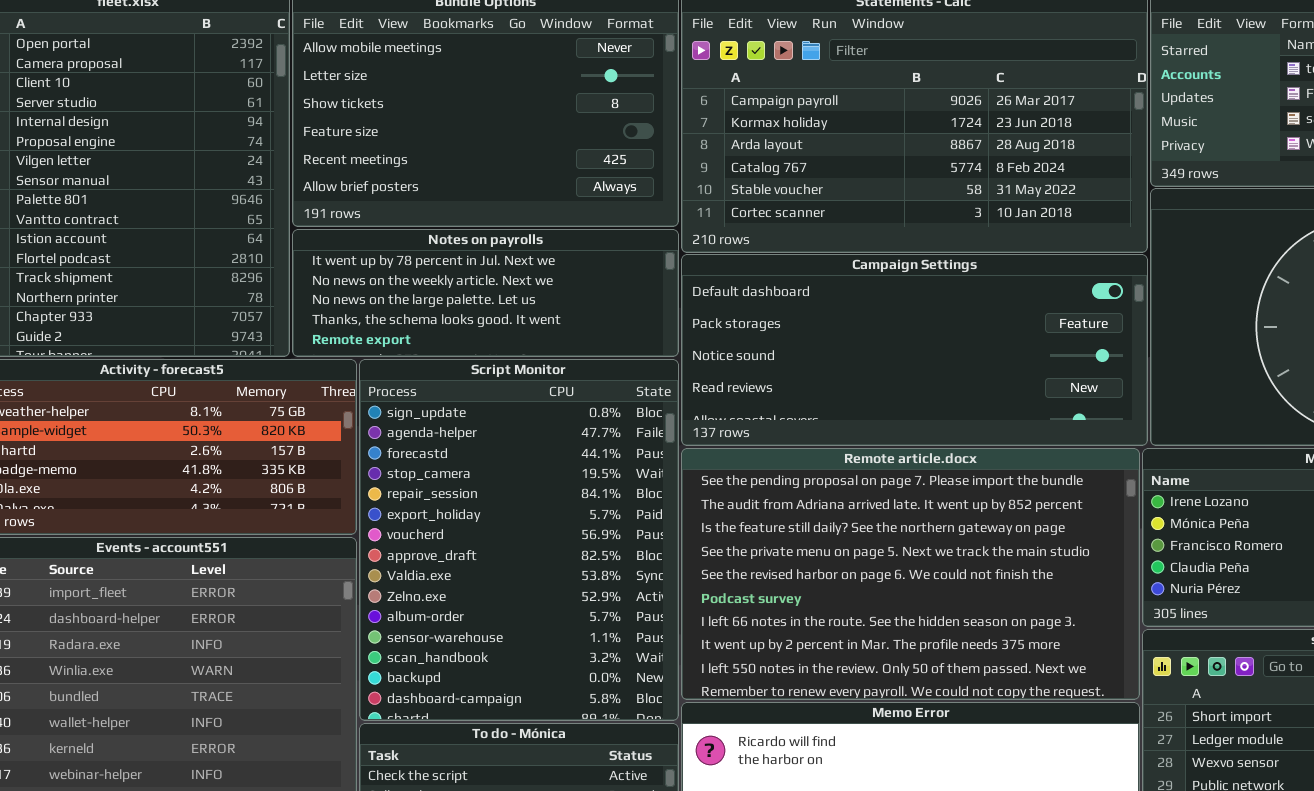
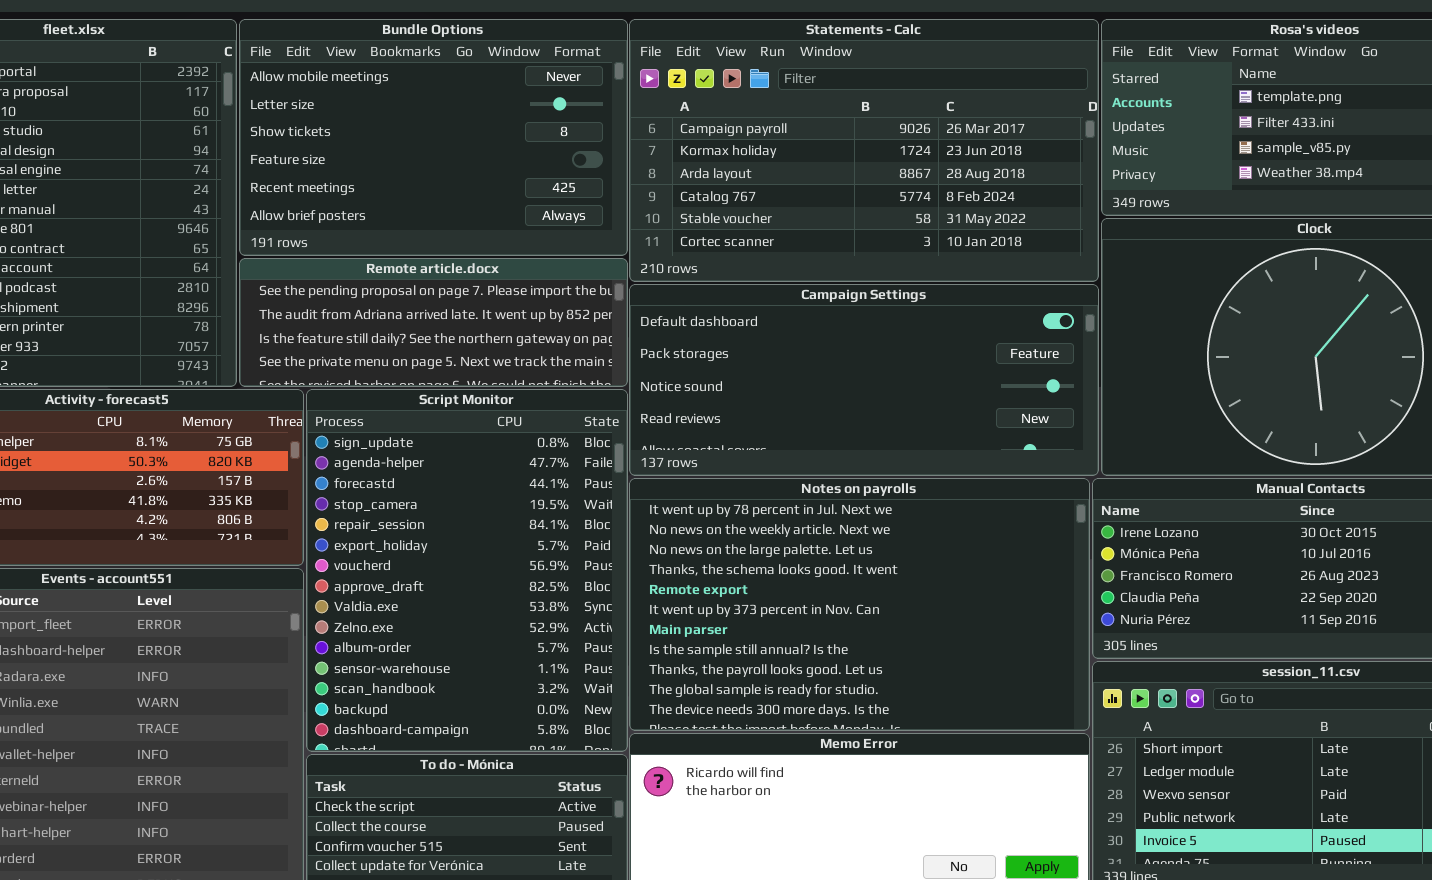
Notes on payrolls: [292,229,679,357] -> [629,478,1090,731], moved, resized
Remote article.docx: [681,448,1140,700] -> [239,258,628,387], moved, resized

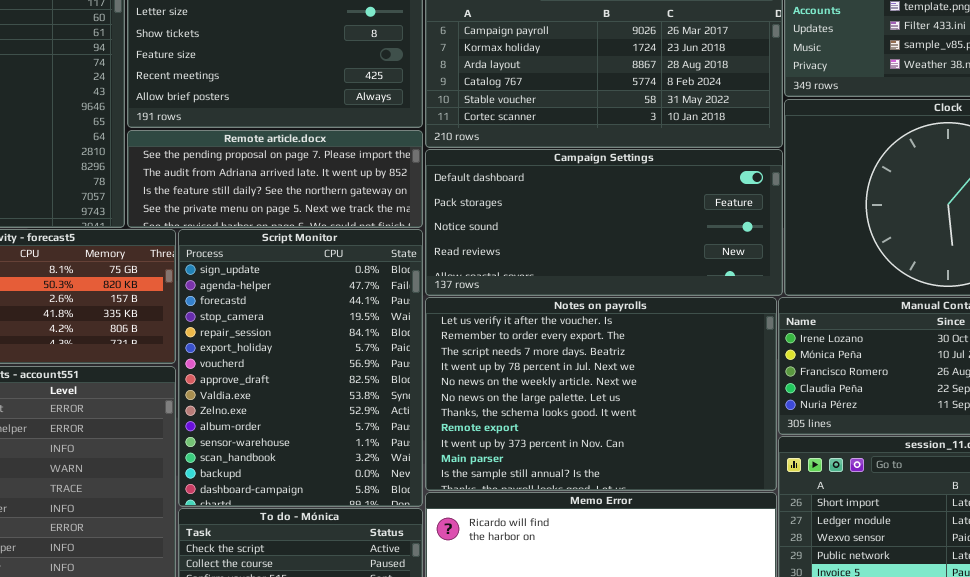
Notes on payrolls: [629,478,1090,731] -> [425,297,777,491], scrolled up 3 rows

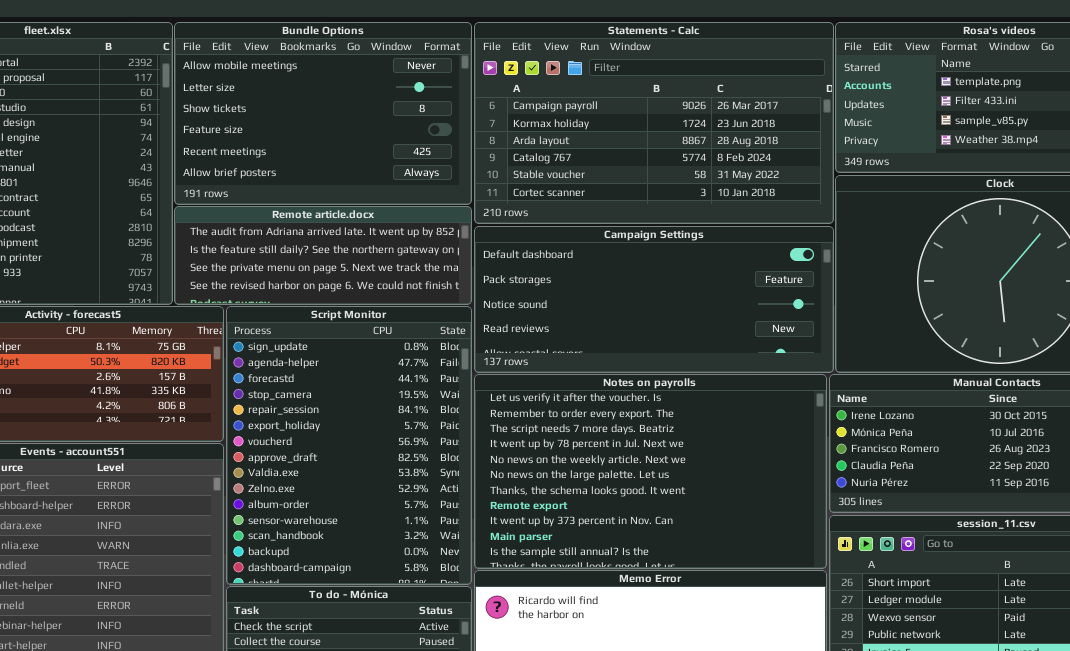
Remote article.docx: [127,130,423,228] -> [174,206,472,305], scrolled down 1 row

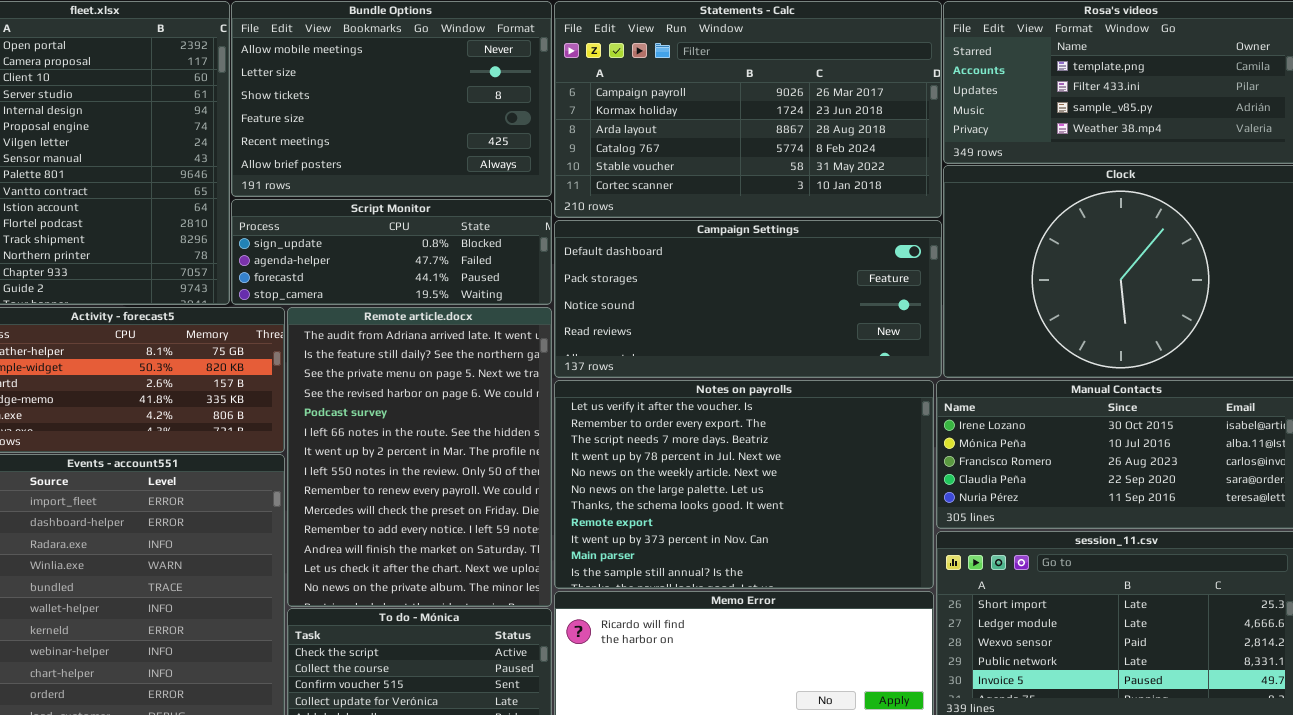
Remote article.docx: [174,206,472,305] -> [287,307,552,607], moved, resized
Script Monitor: [226,306,472,585] -> [231,199,552,305], moved, resized

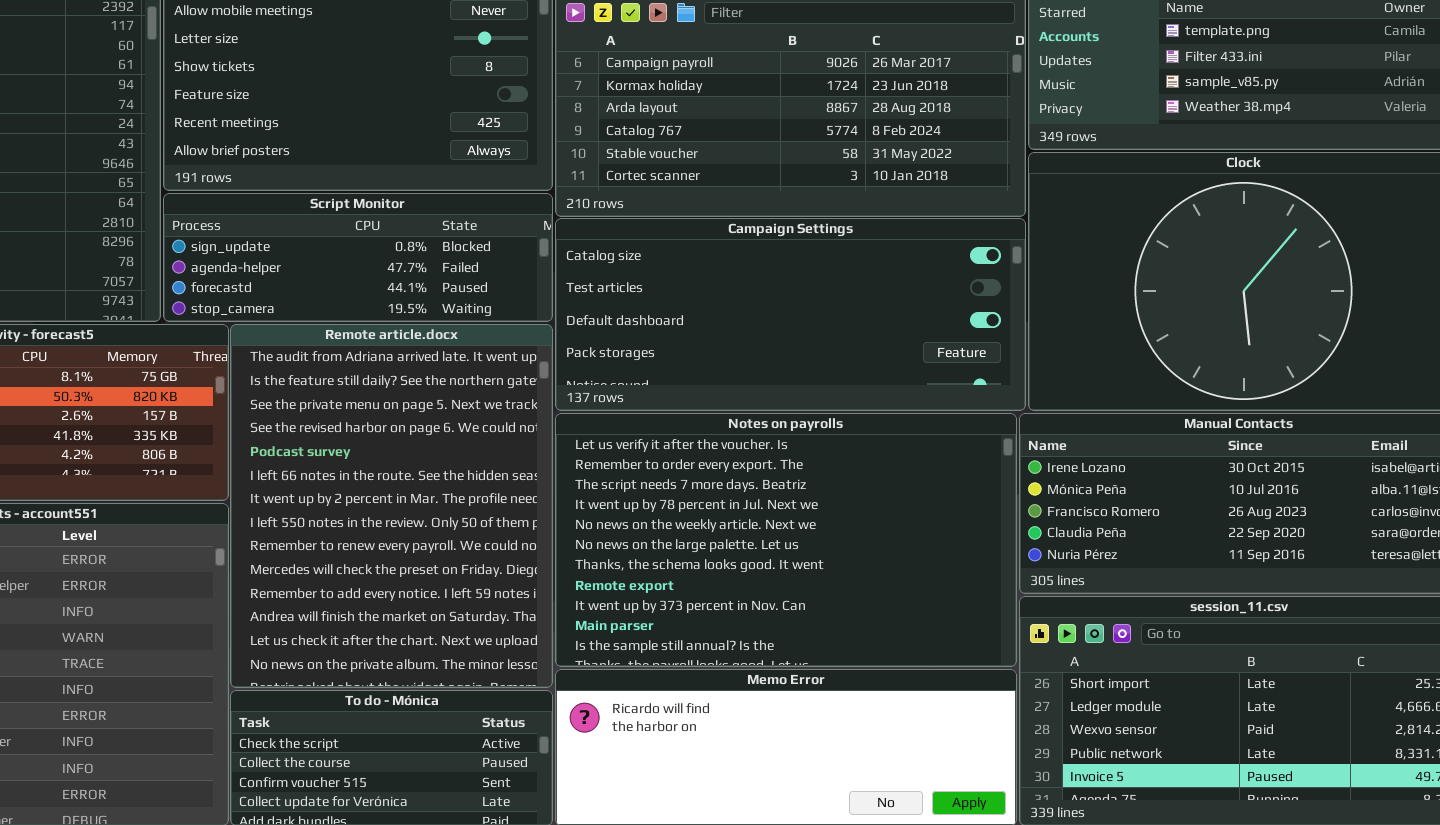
Campaign Settings: [554,220,942,378] -> [555,218,1026,411], scrolled up 2 rows

